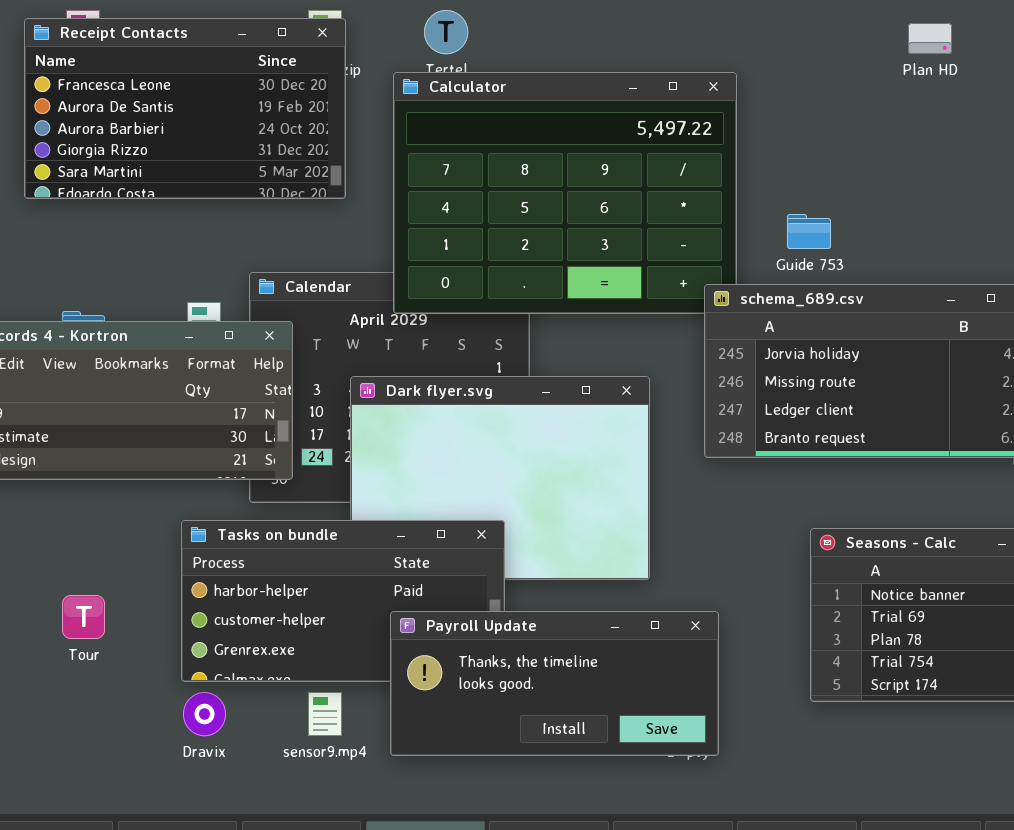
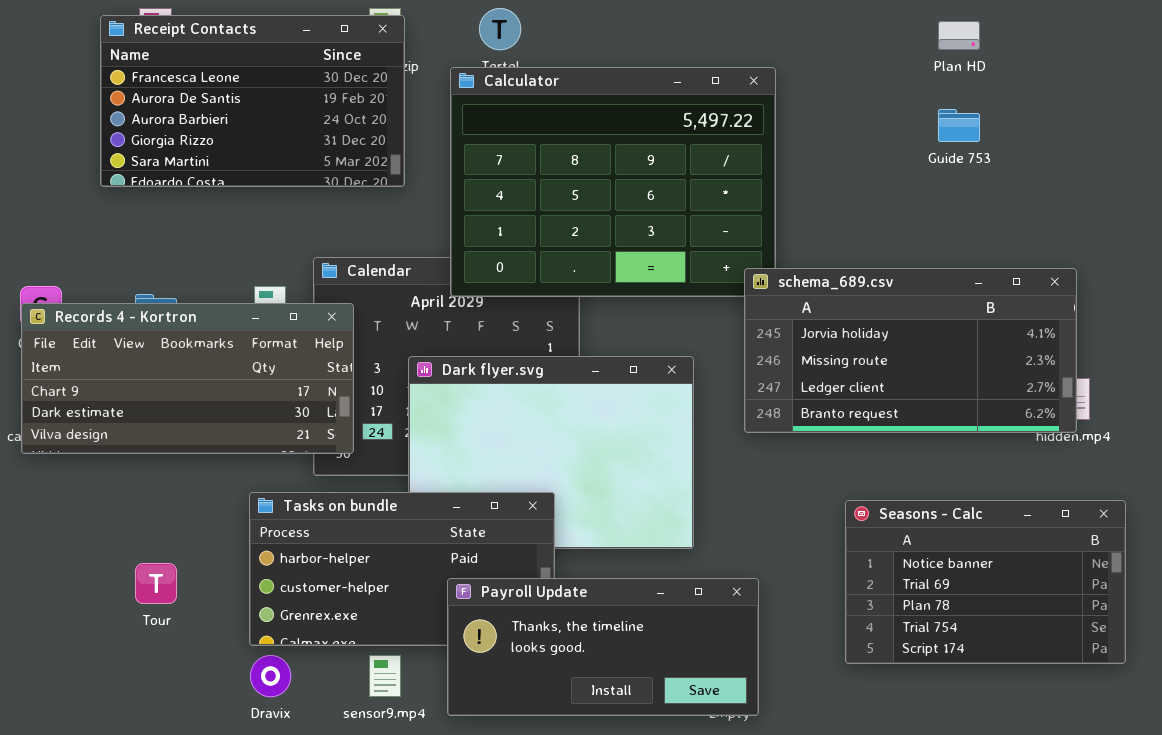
Guide 753: [787,214,831,249] -> [938,109,980,142], moved

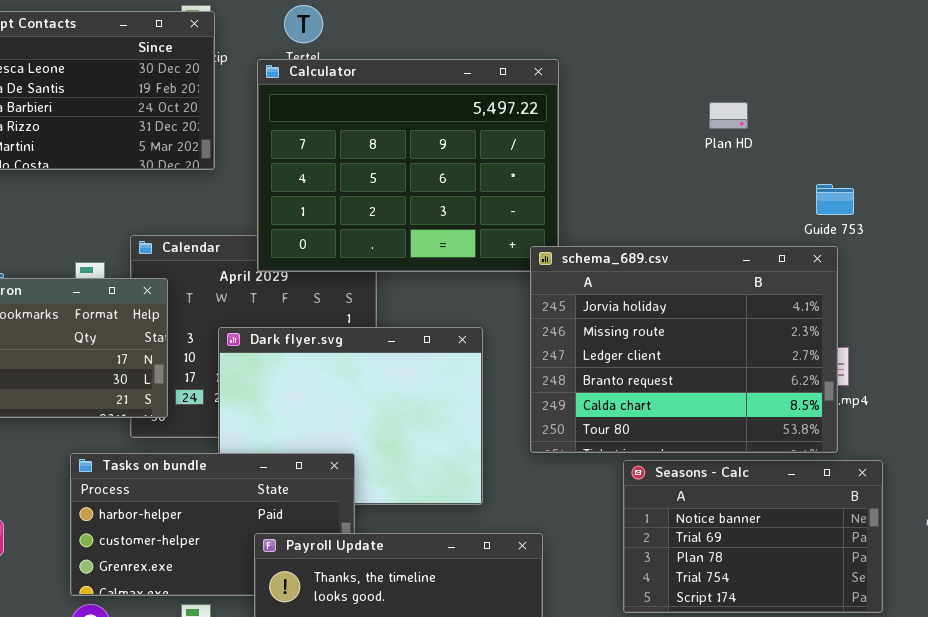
Plan HD: [938,21,980,50] -> [709,102,748,129], moved
Guide 753: [938,109,980,142] -> [816,184,854,215], moved
schema_689.csv: [744,268,1077,433] -> [530,246,838,453], resized

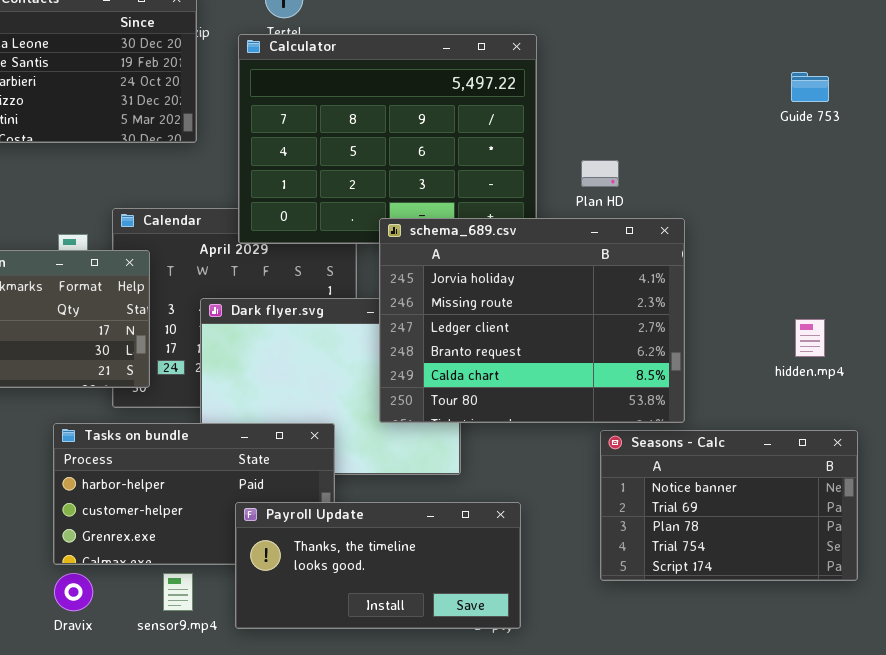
Plan HD: [709,102,748,129] -> [581,160,619,187], moved
Guide 753: [816,184,854,215] -> [791,72,829,102], moved
schema_689.csv: [530,246,838,453] -> [379,218,685,423], moved

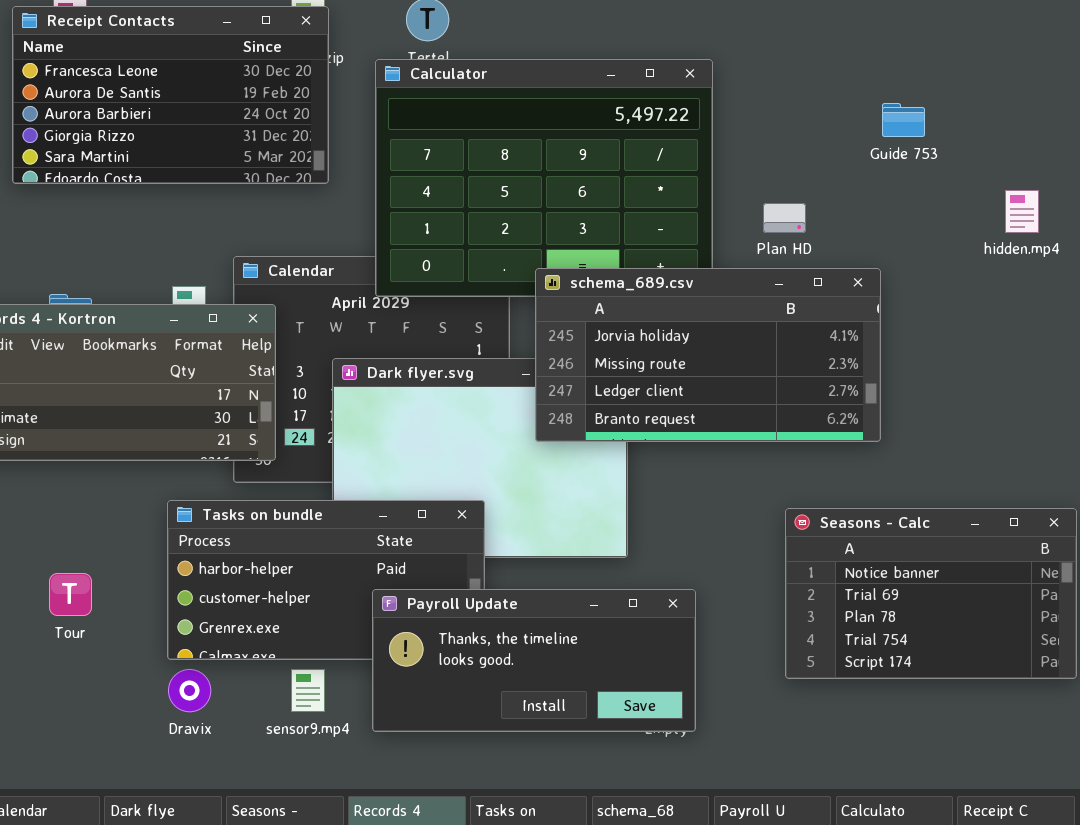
Guide 753: [791,72,829,102] -> [882,103,925,137], moved
schema_689.csv: [379,218,685,423] -> [535,268,881,442], resized
hidden.mp4: [795,319,825,357] -> [1005,190,1039,233], moved

